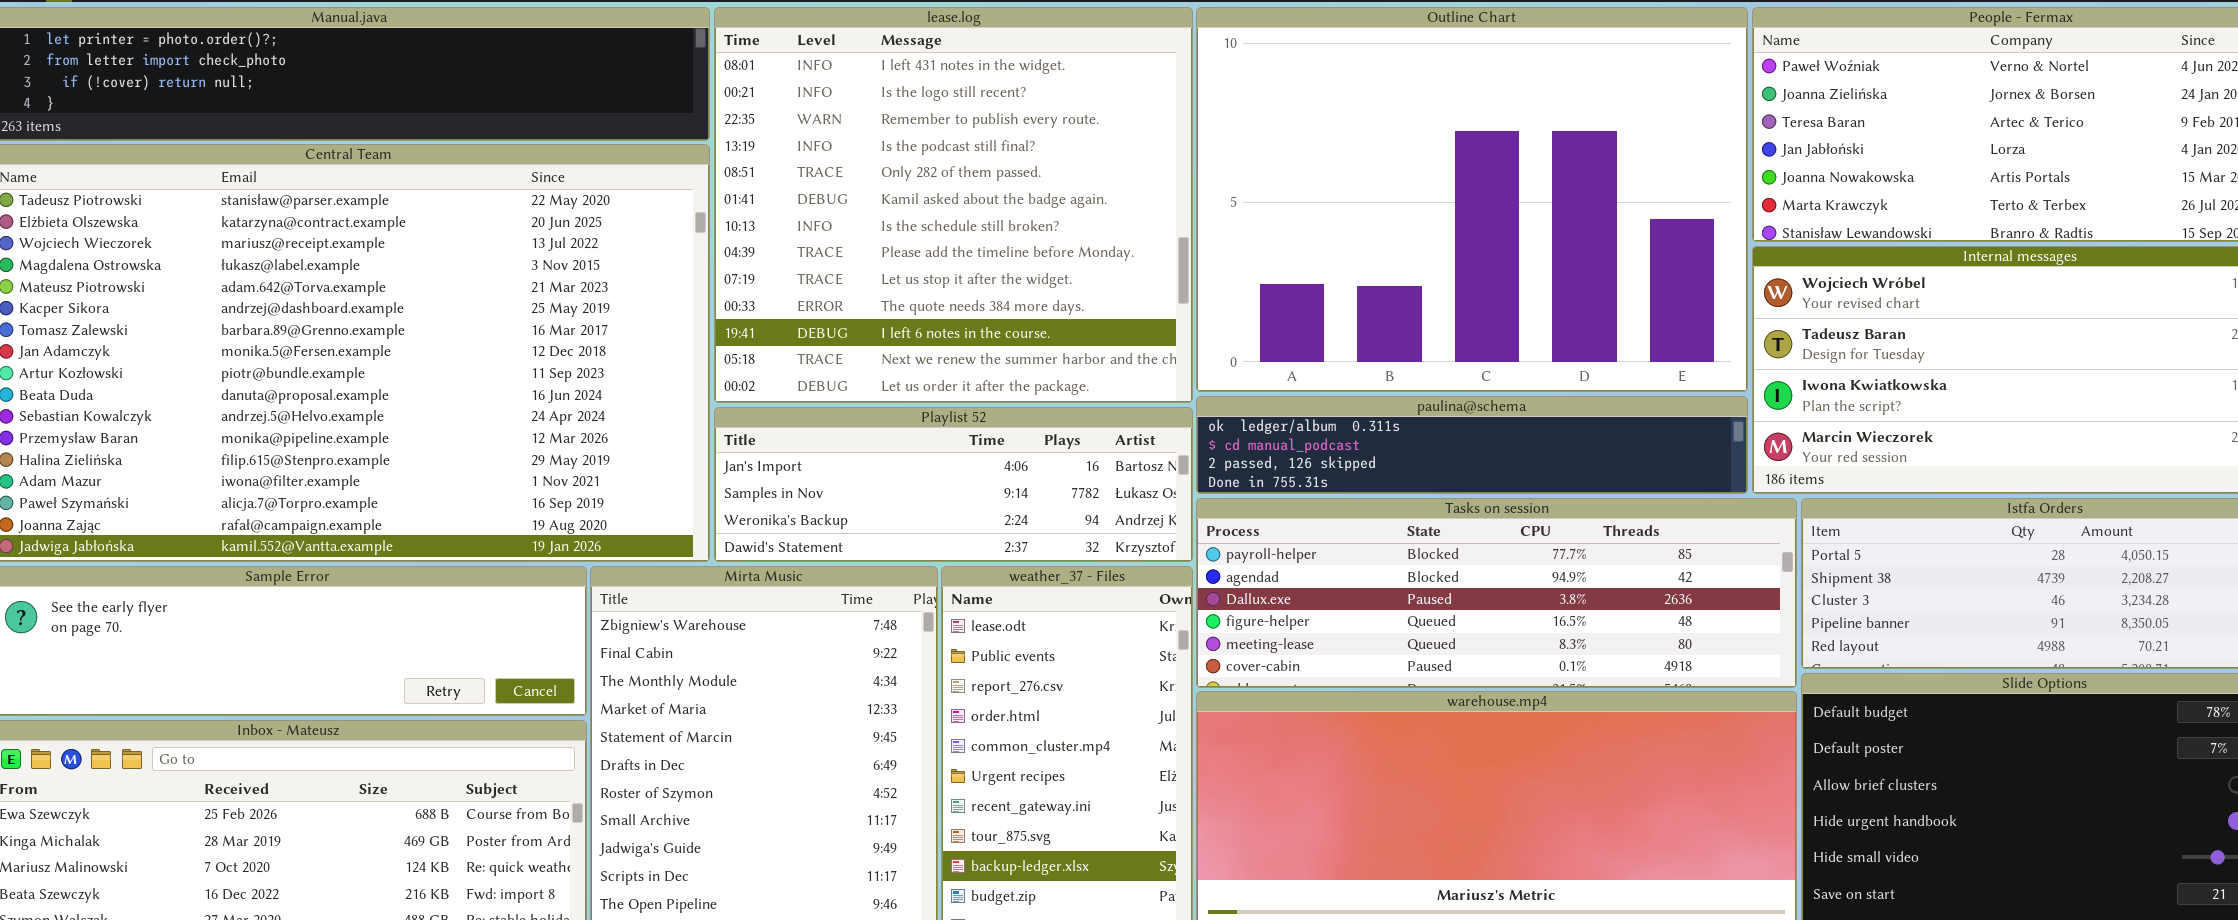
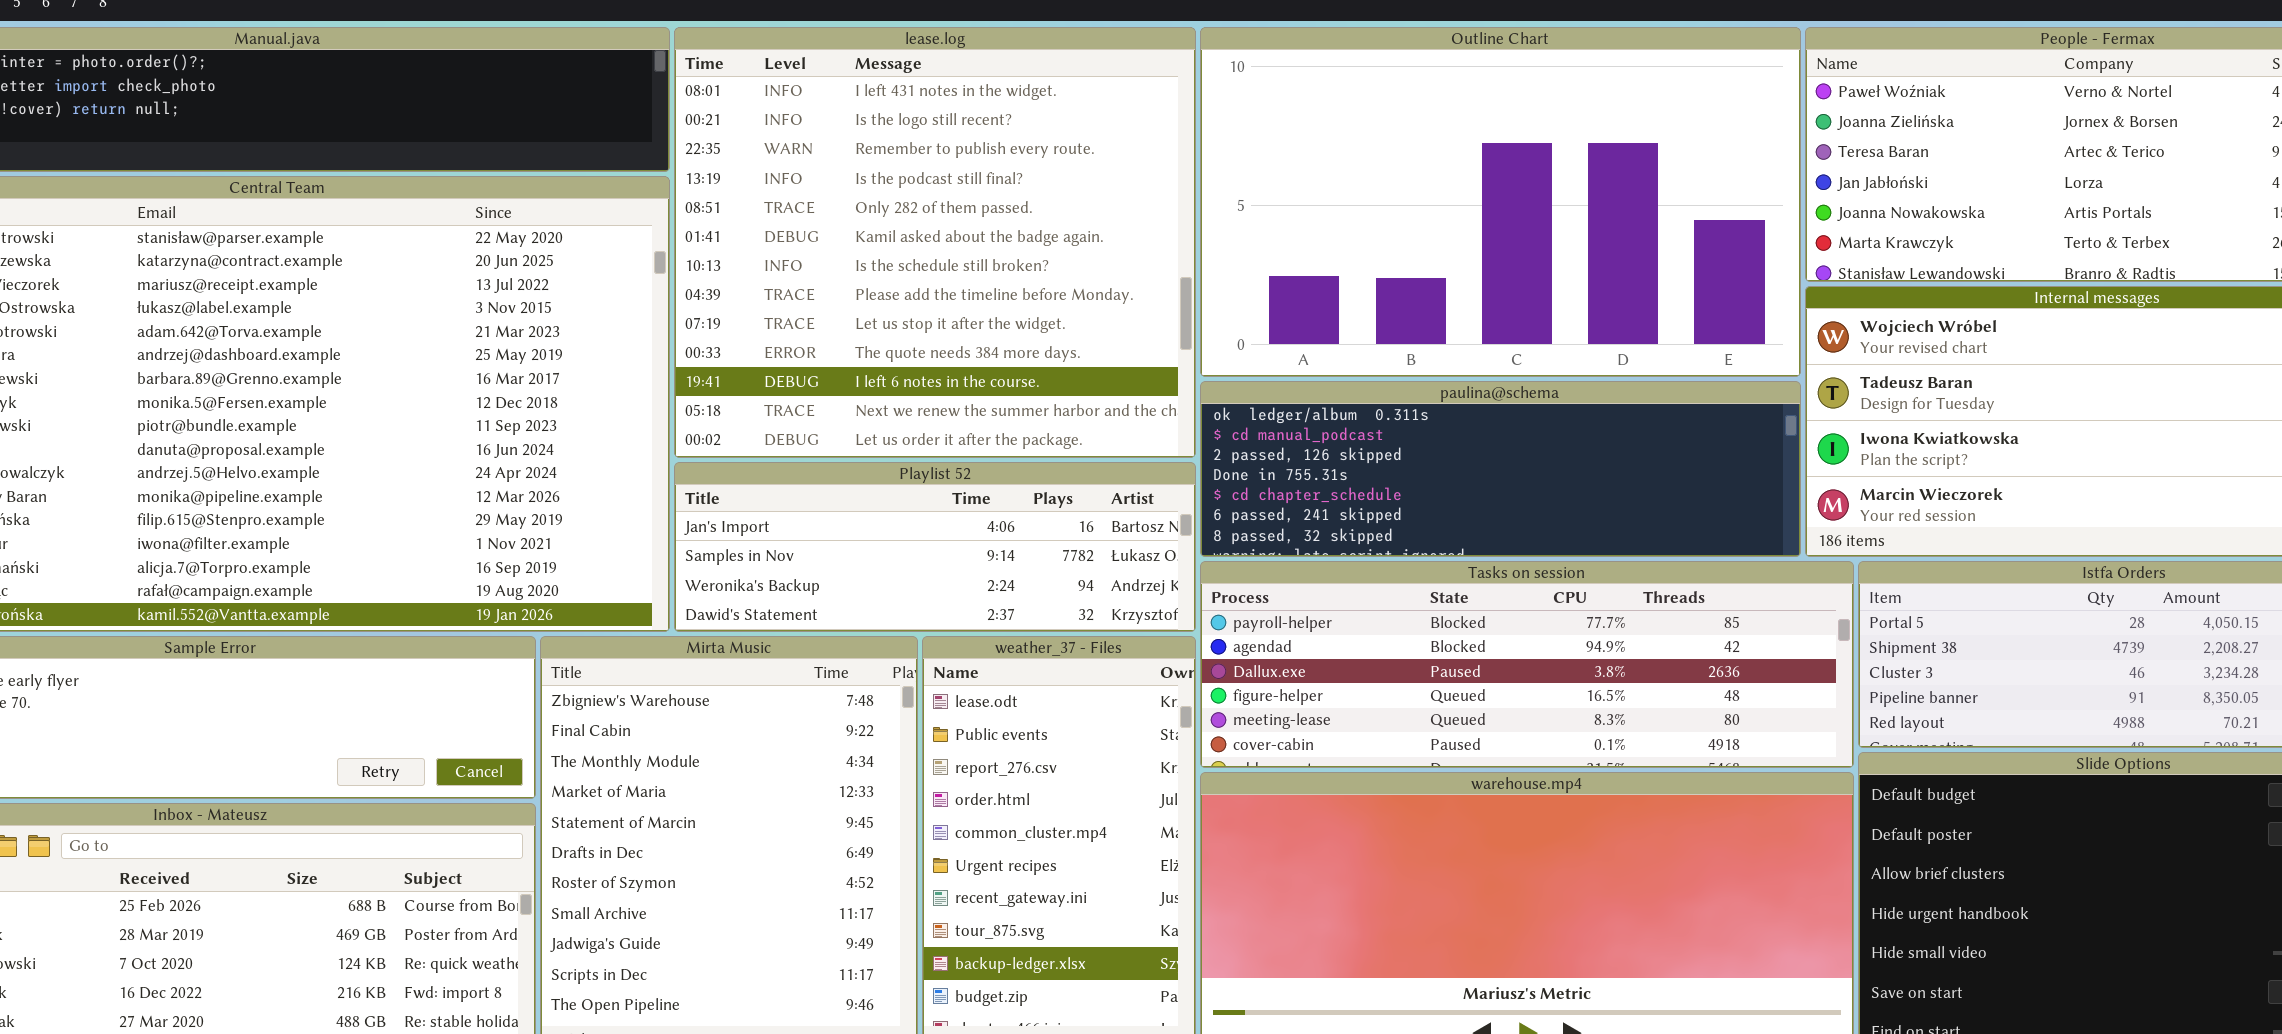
Outline Chart: [1196,7,1748,392] -> [1200,27,1801,377], resized
paulina@schema: [1196,396,1748,494] -> [1200,381,1801,557], resized

